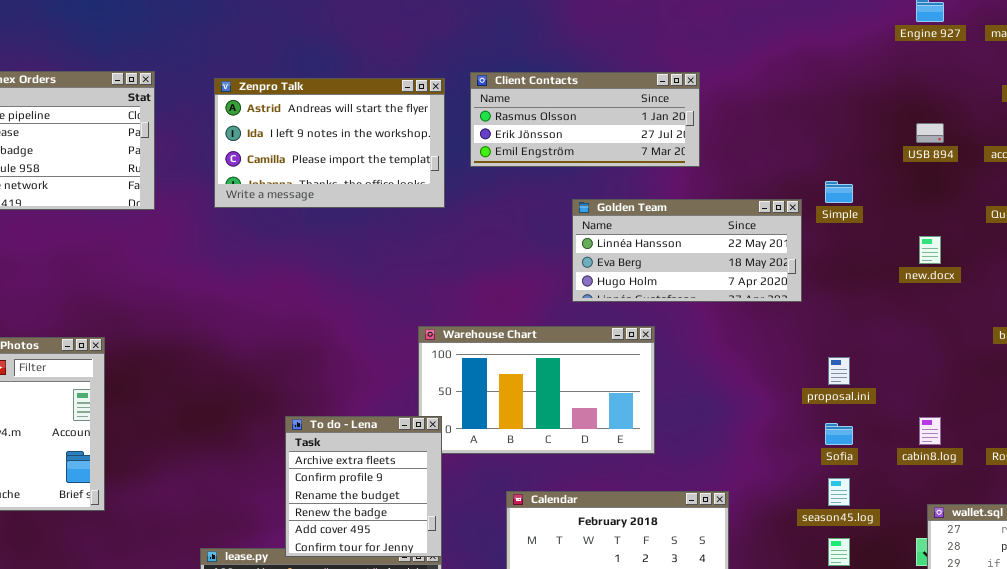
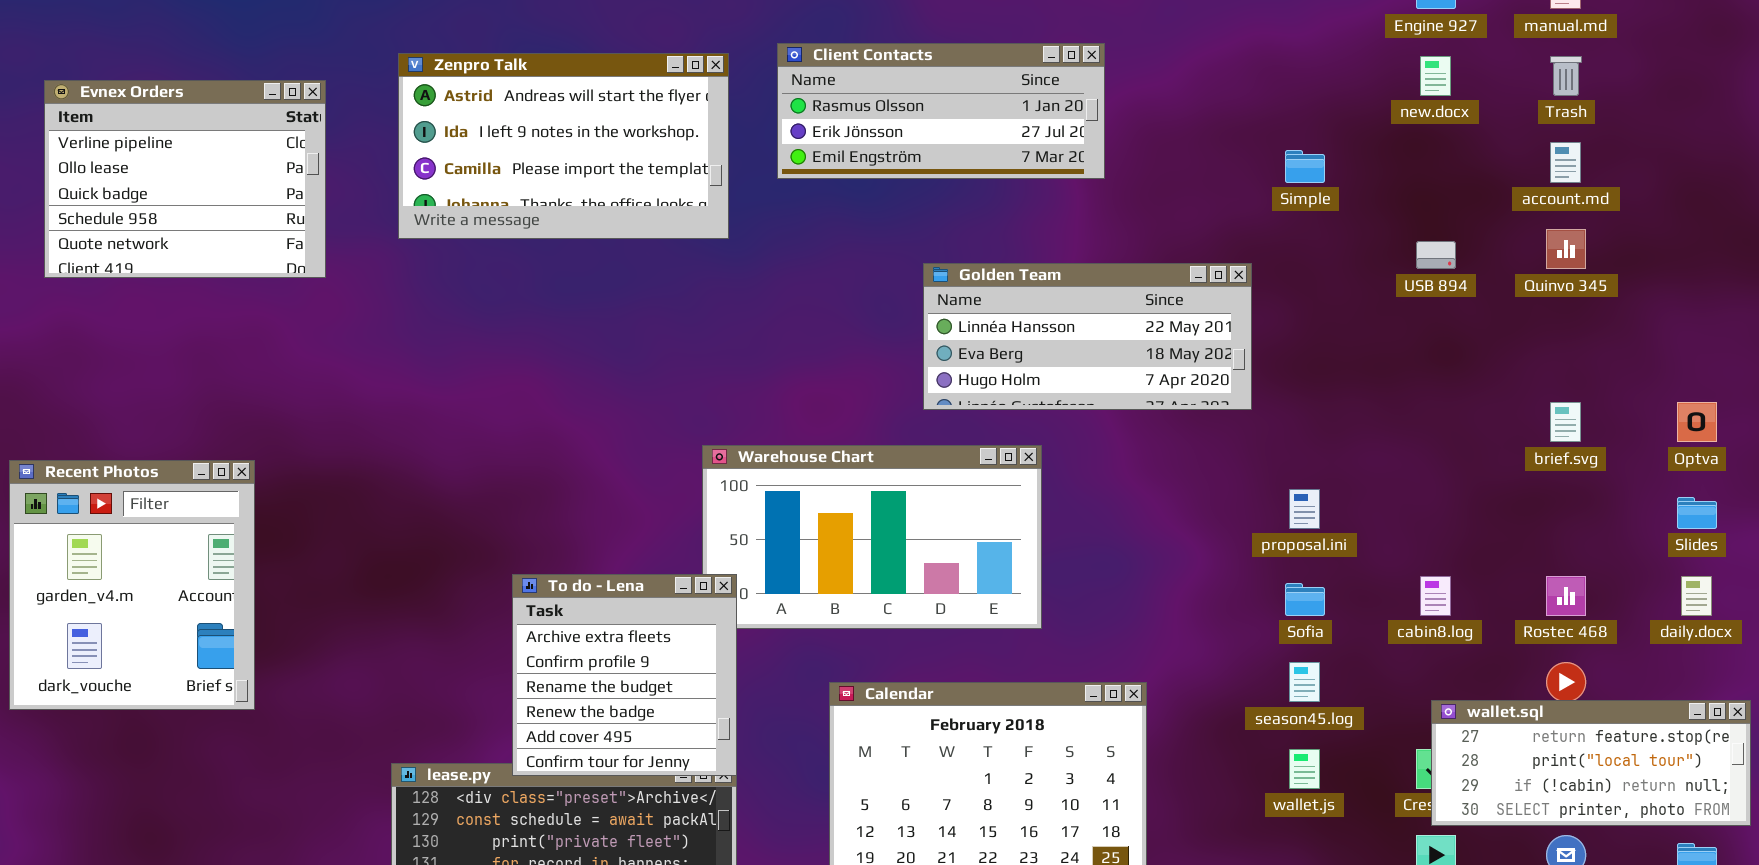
Client Contacts: [470,72,700,167] -> [777,43,1105,179], moved
Zenpro Talk: [214,78,445,208] -> [398,53,729,239], moved
USB 894: [916,123,944,143] -> [1416,241,1456,269], moved
Simple: [825,181,853,203] -> [1285,150,1325,183], moved
new.docx: [919,236,941,264] -> [1420,56,1451,96], moved

